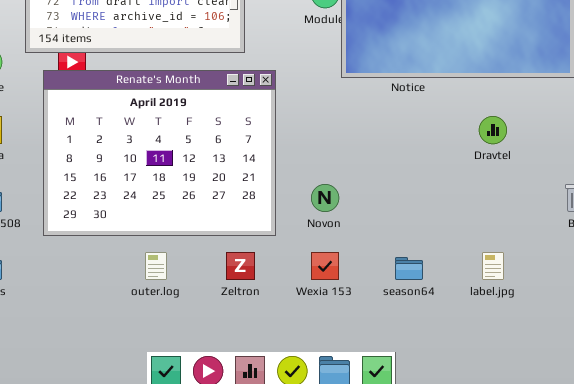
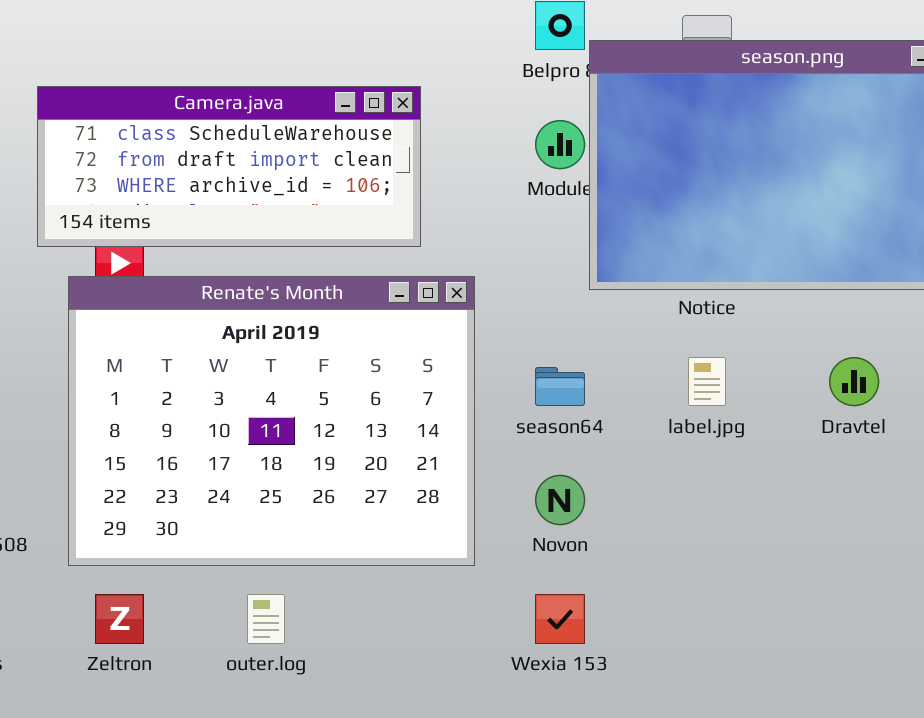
Zeltron: [226,252,255,280] -> [95,594,144,644], moved
label.jpg: [482,252,504,280] -> [688,357,726,406], moved
season64: [395,257,423,280] -> [535,367,585,406], moved

